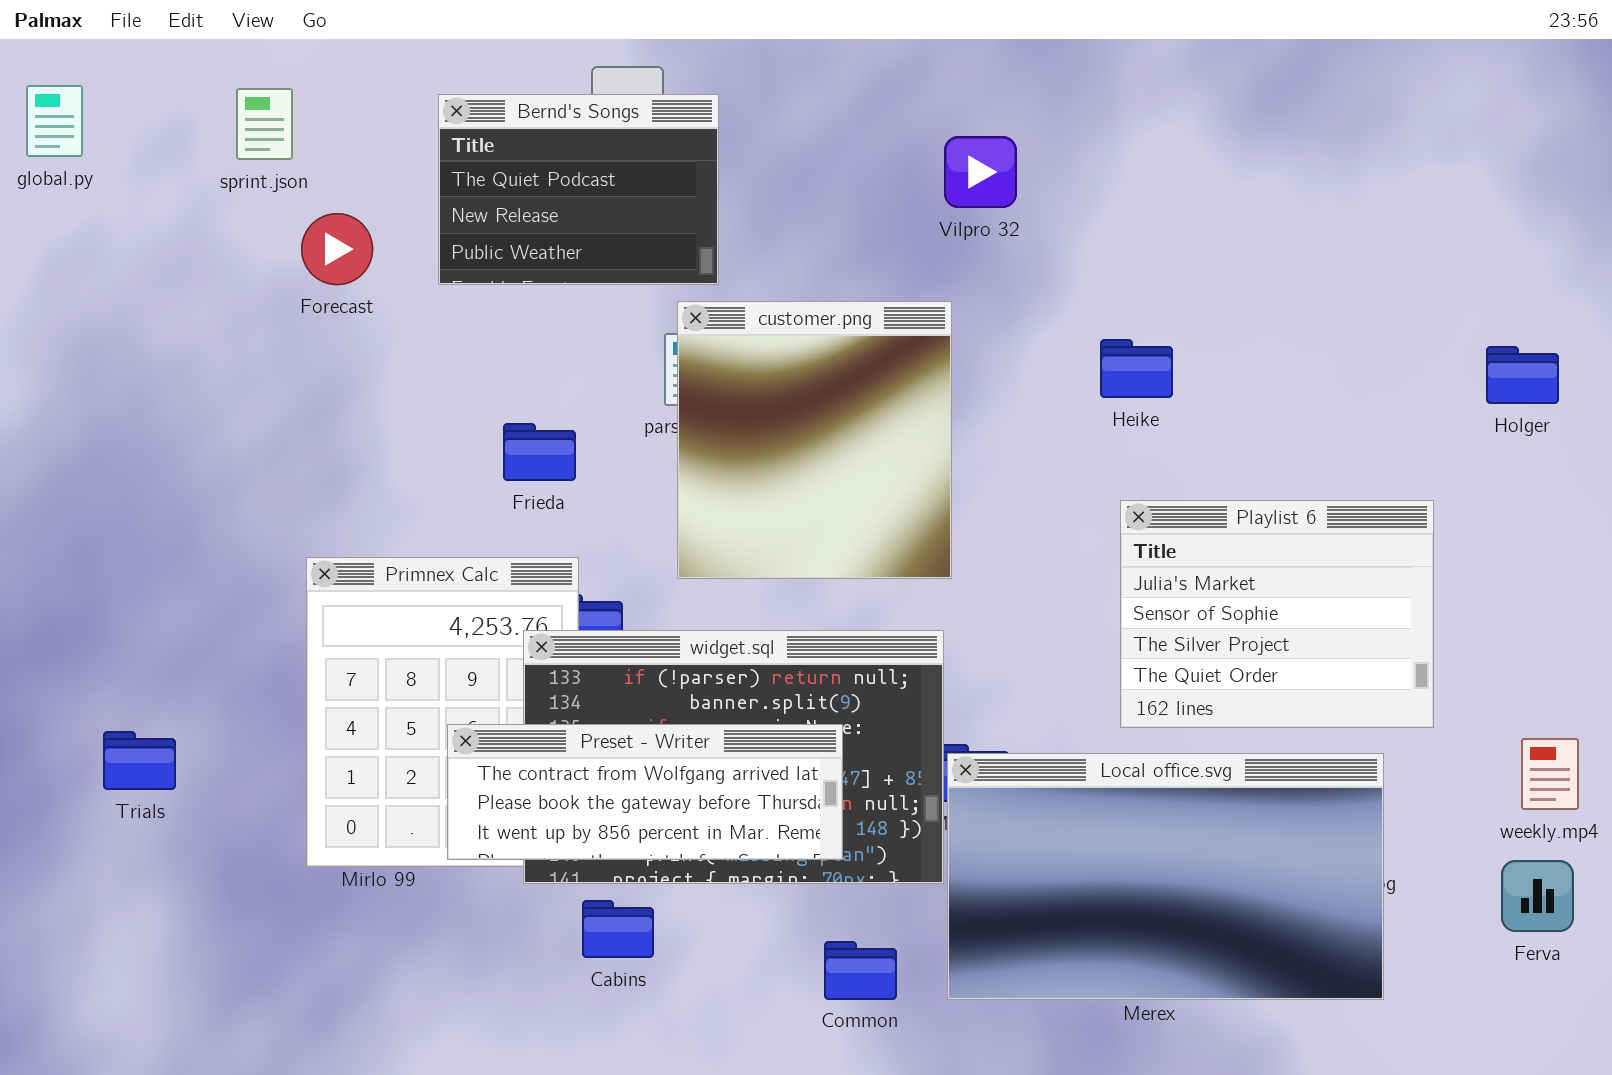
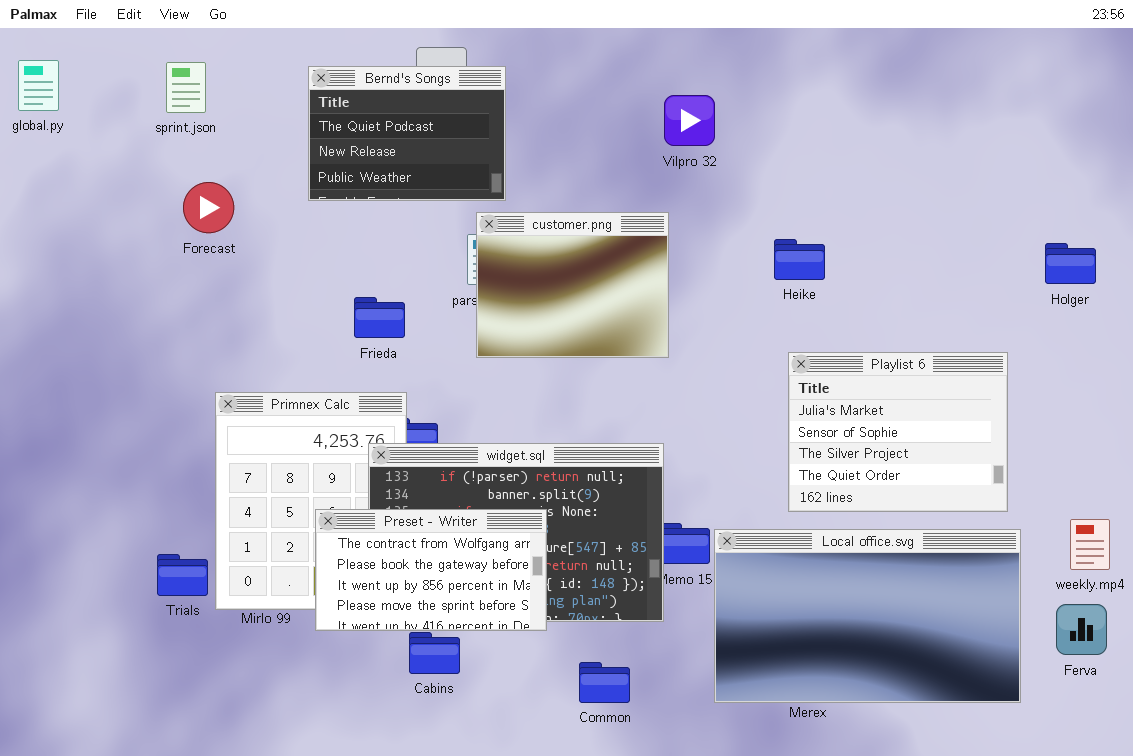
Forecast: [301,213,373,285] -> [183,182,234,233], moved
customer.png: [677,301,952,579] -> [476,212,669,358], resized
Preset - Writer: [447,724,843,860] -> [315,509,547,631], resized
Trials: [103,731,176,790] -> [157,554,208,596], moved
Local office.svg: [947,753,1384,1000] -> [714,529,1021,703], moved

